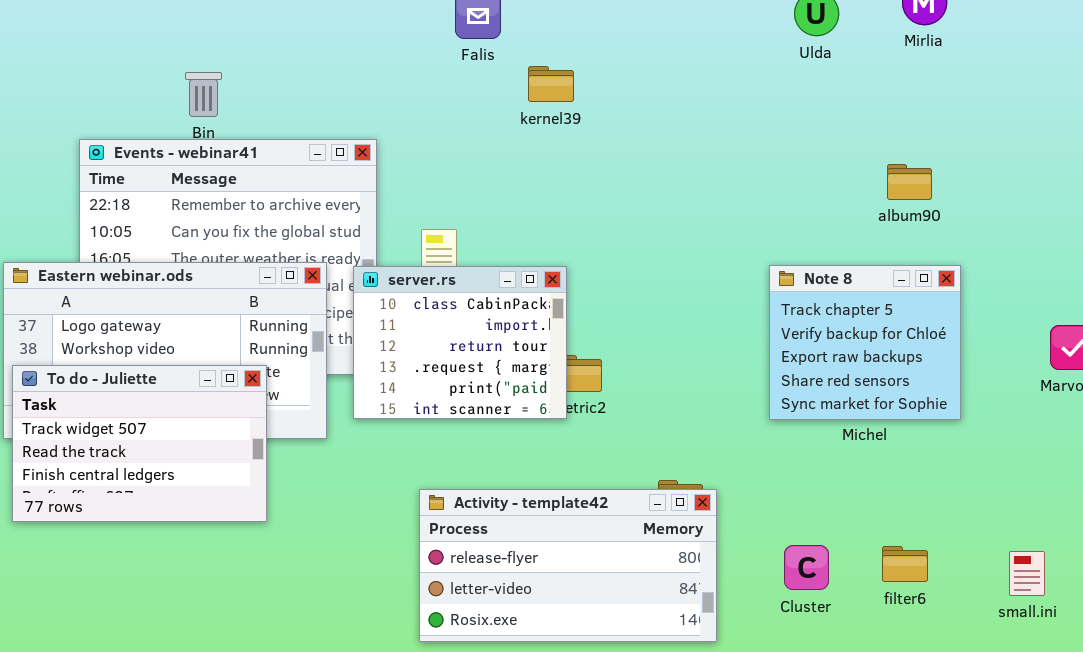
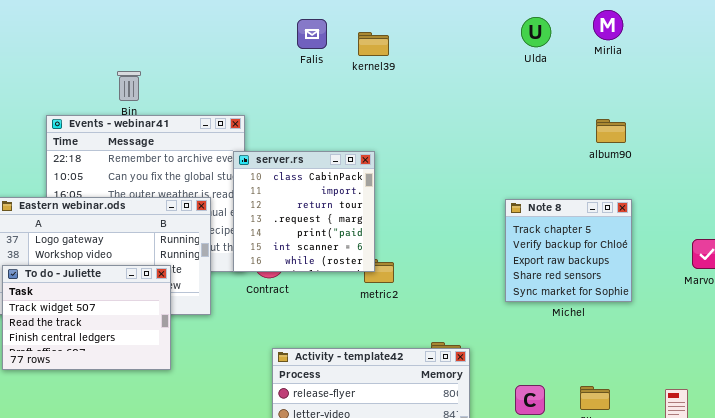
kernel39: [528,66,574,102] -> [358,32,389,56], moved
album90: [887,164,932,200] -> [596,119,626,143], moved
server.rs: [353,266,567,419] -> [233,151,375,272], moved, resized

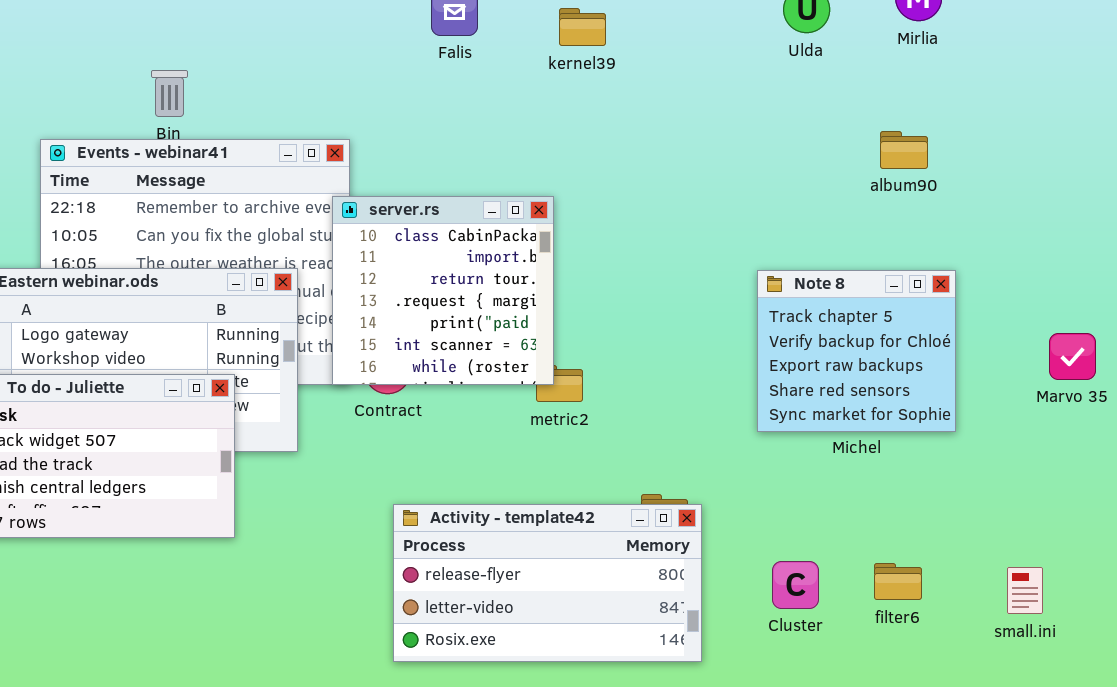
kernel39: [358,32,389,56] -> [559,8,606,46], moved
album90: [596,119,626,143] -> [880,131,928,169], moved

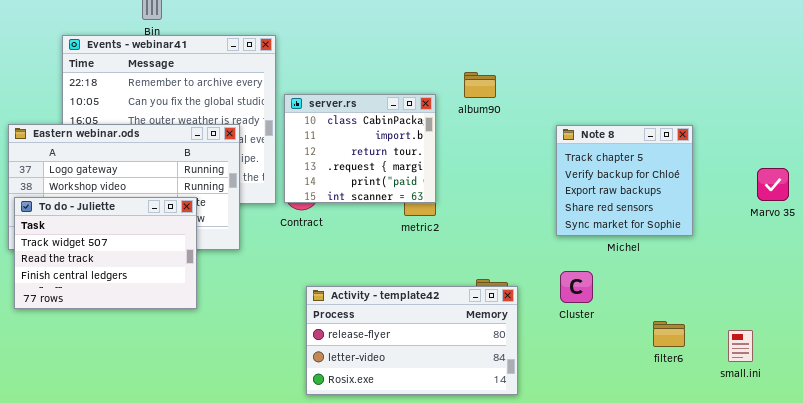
album90: [880,131,928,169] -> [464,72,496,98], moved
server.rs: [332,196,554,385] -> [284,94,436,203], moved, resized
Cluster: [772,561,819,609] -> [560,271,593,303], moved
filter6: [874,563,922,600] -> [653,321,685,347], moved

